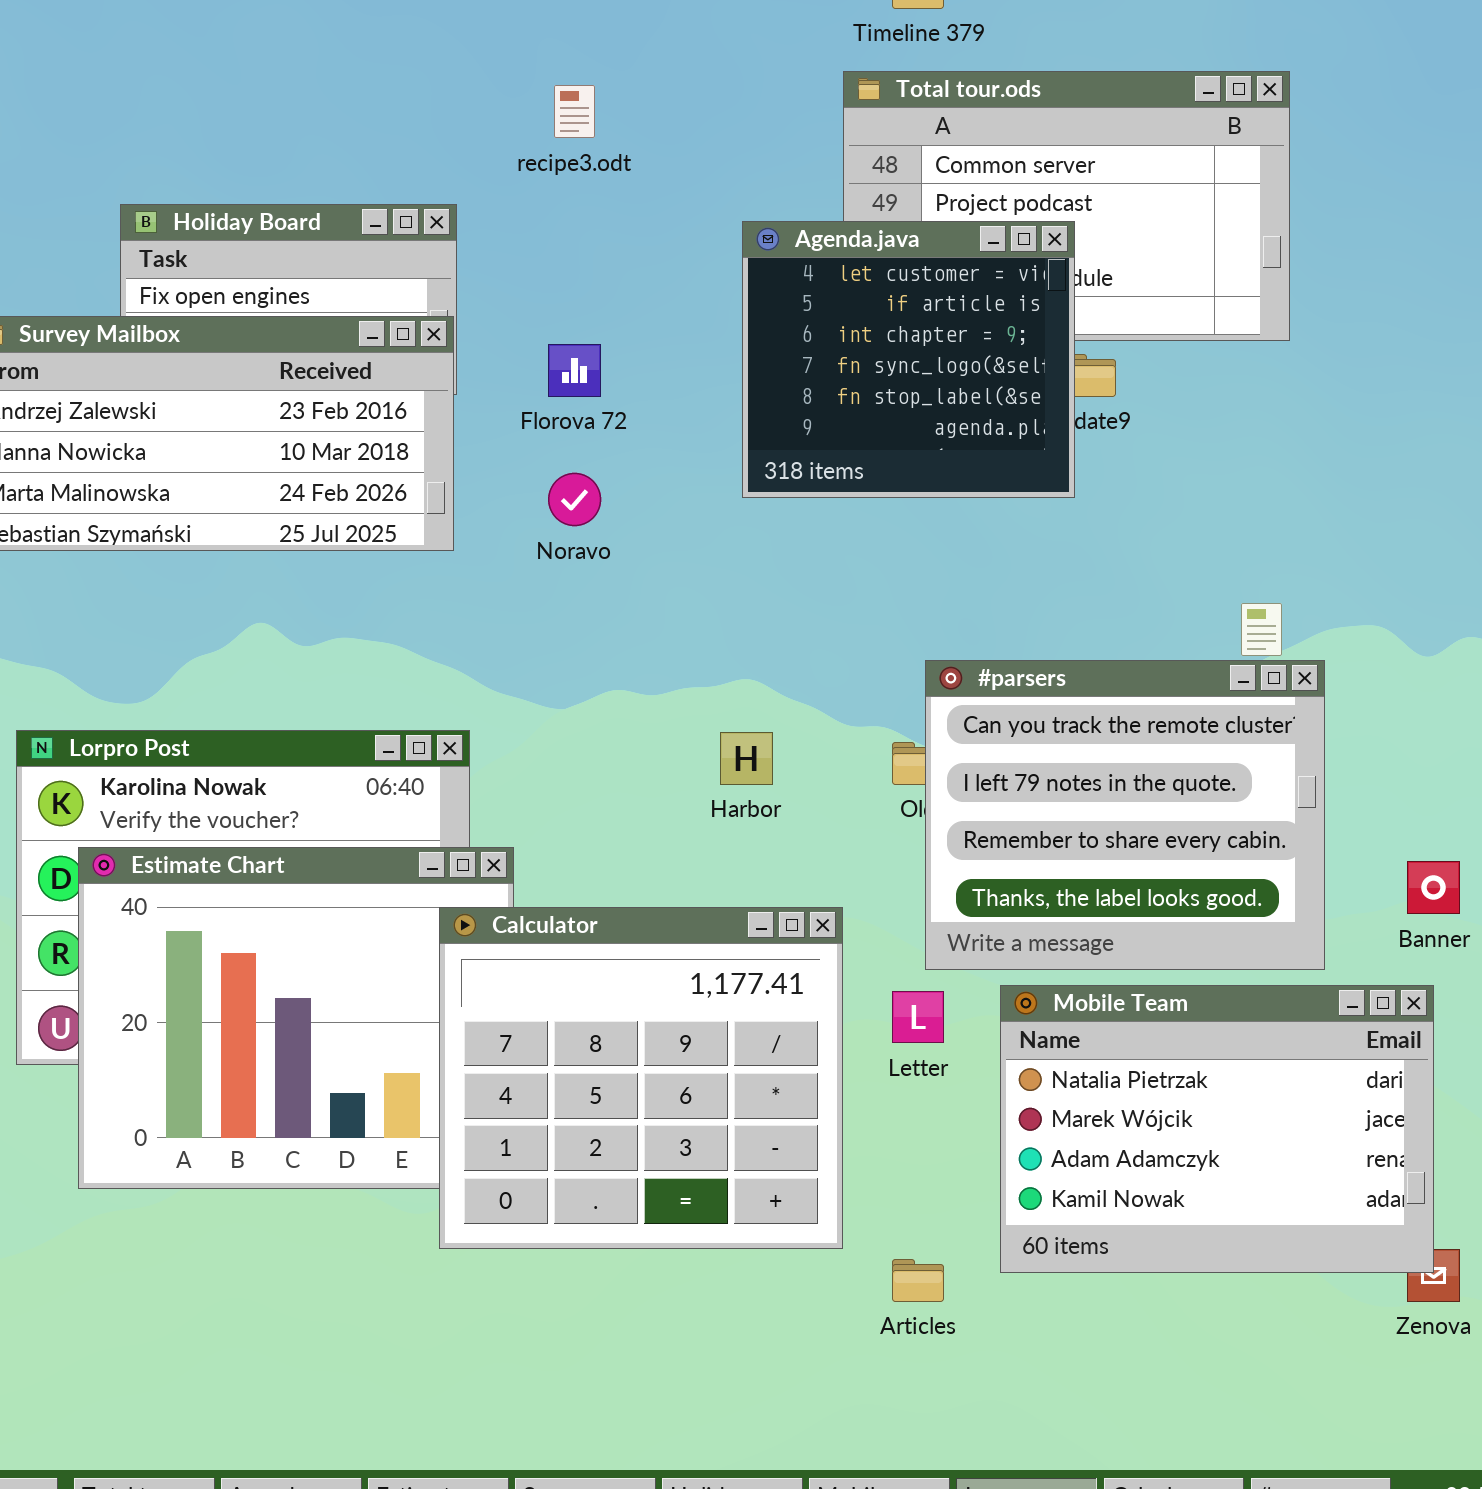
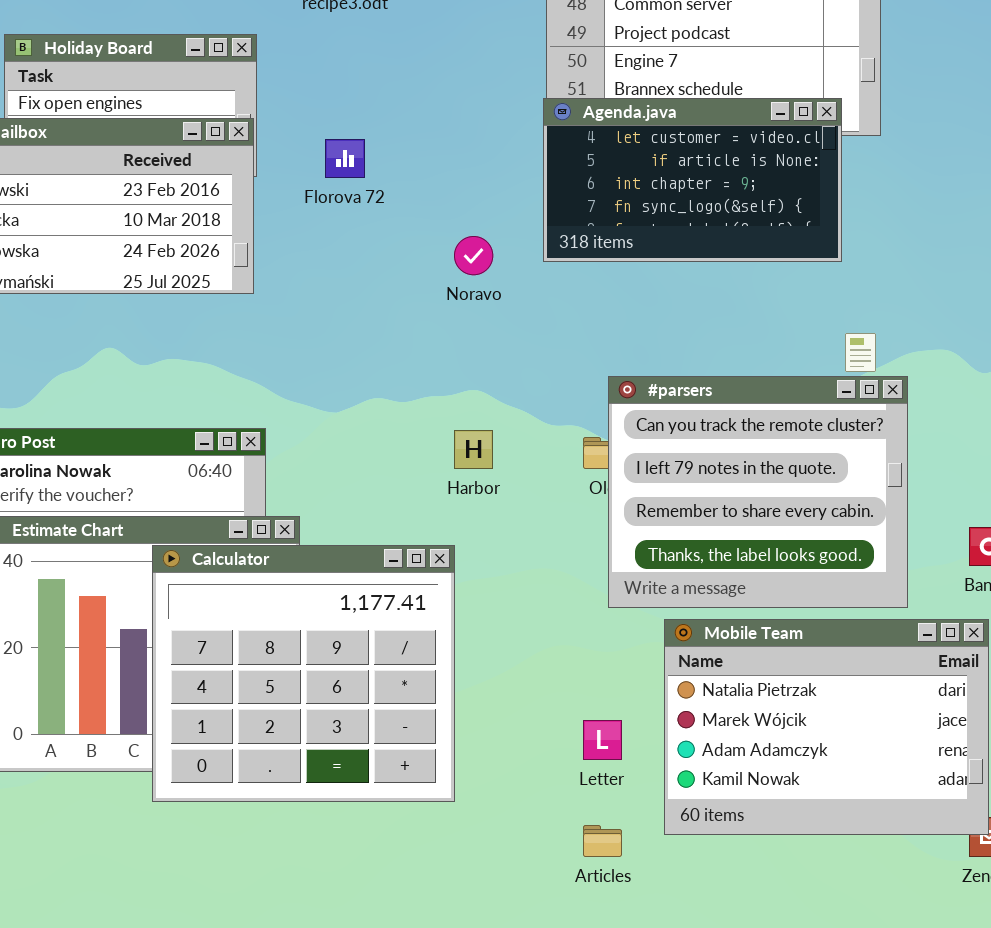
Agenda.java: [742,221,1075,498] -> [543,98,842,262], moved, resized
Noravo: [548,473,601,526] -> [454,236,493,275], moved
Calculator: [439,907,843,1249] -> [152,545,455,802], moved
Letter: [892,991,944,1043] -> [583,720,622,760], moved

